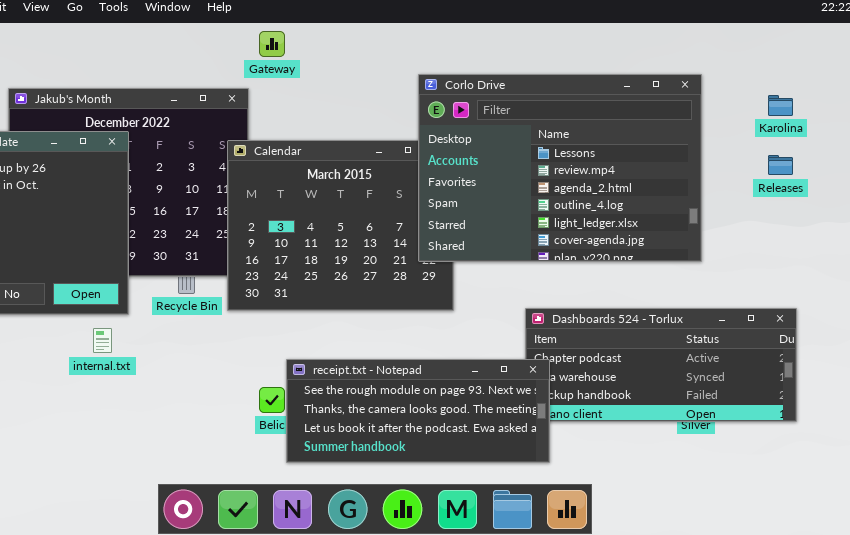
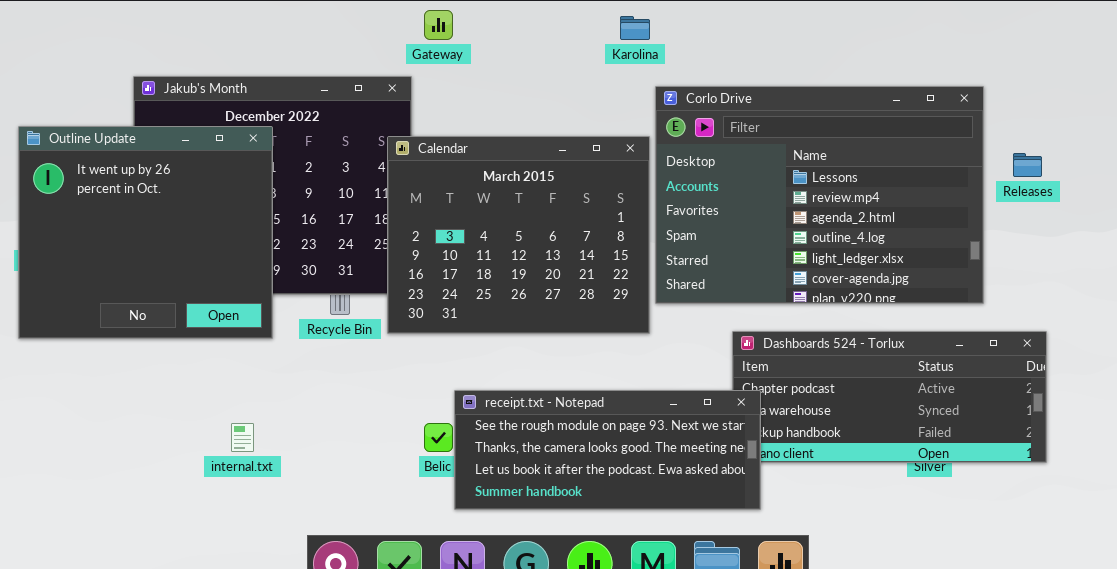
Corlo Drive: [418,74,702,262] -> [655,86,984,304], moved
Karolina: [768,95,793,116] -> [620,16,650,40], moved
internal.txt: [93,328,112,353] -> [231,423,254,452], moved

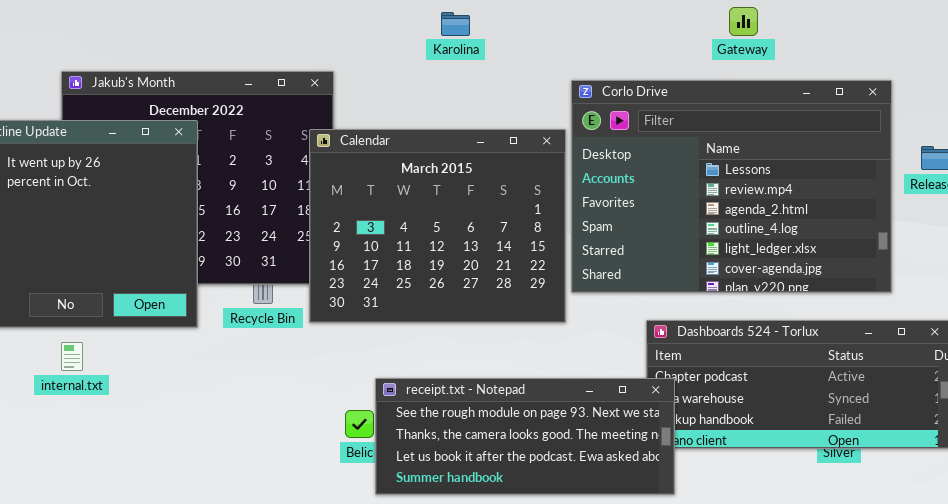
Gateway: [424,10,453,40] -> [729,7,758,36], moved
Karolina: [620,16,650,40] -> [441,12,470,36], moved
internal.txt: [231,423,254,452] -> [61,342,83,371], moved

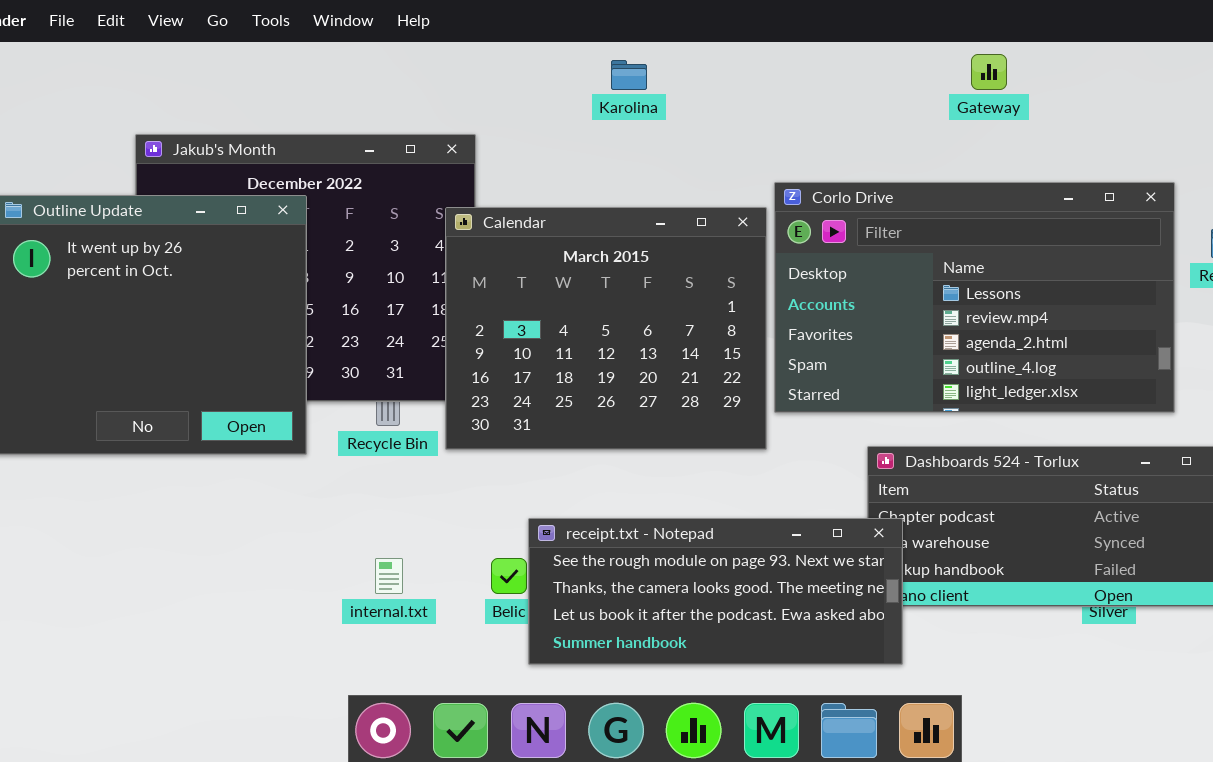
Corlo Drive: [571,80,892,293] -> [774,182,1175,413], resized
internal.txt: [61,342,83,371] -> [375,558,403,594], moved

